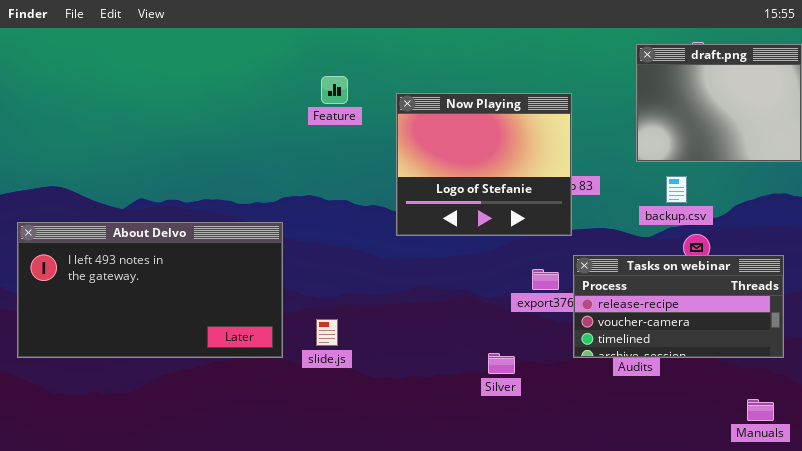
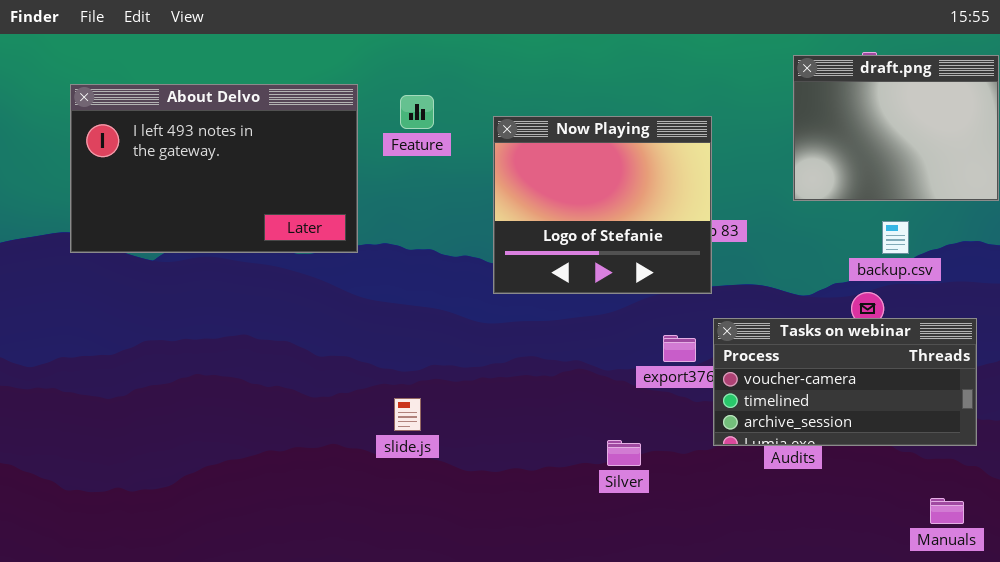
backup.csv: [666,176,687,203] -> [882,221,909,254], moved
About Delvo: [17,222,283,358] -> [70,84,358,253], moved, resized
Tasks on webinar: [573,255,784,358] -> [713,318,977,446], scrolled down 1 row

